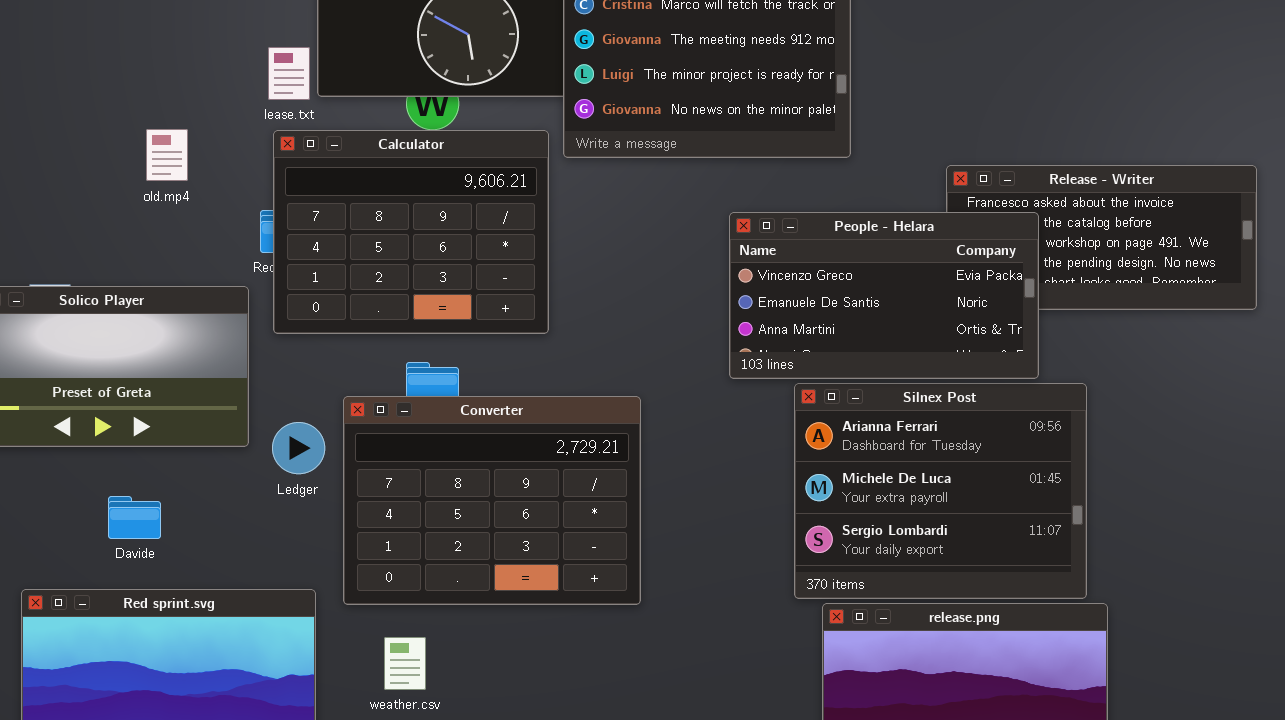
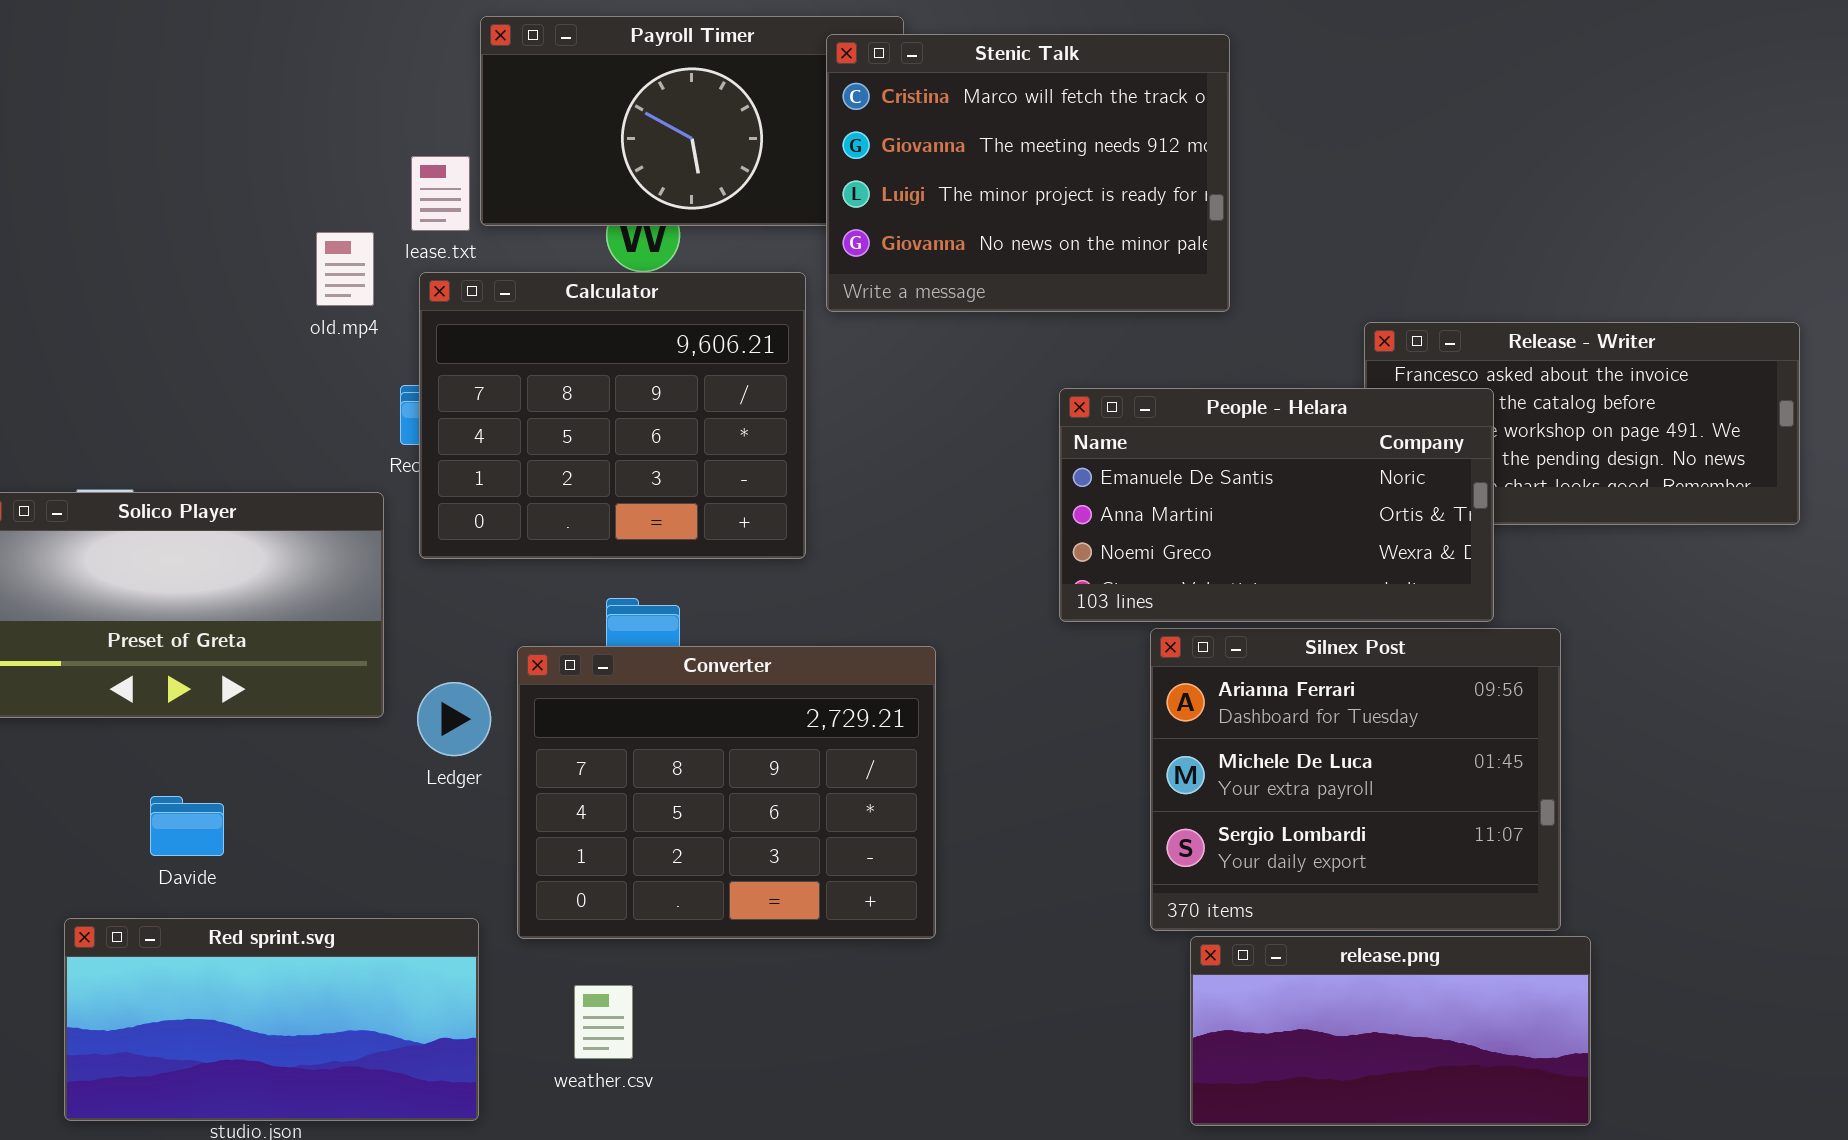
old.mp4: [146,129,188,181] -> [316,232,374,306], moved
People - Helara: [729,212,1039,379] -> [1059,388,1494,622], scrolled down 1 row
Davide: [108,496,161,539] -> [150,796,224,856], moved

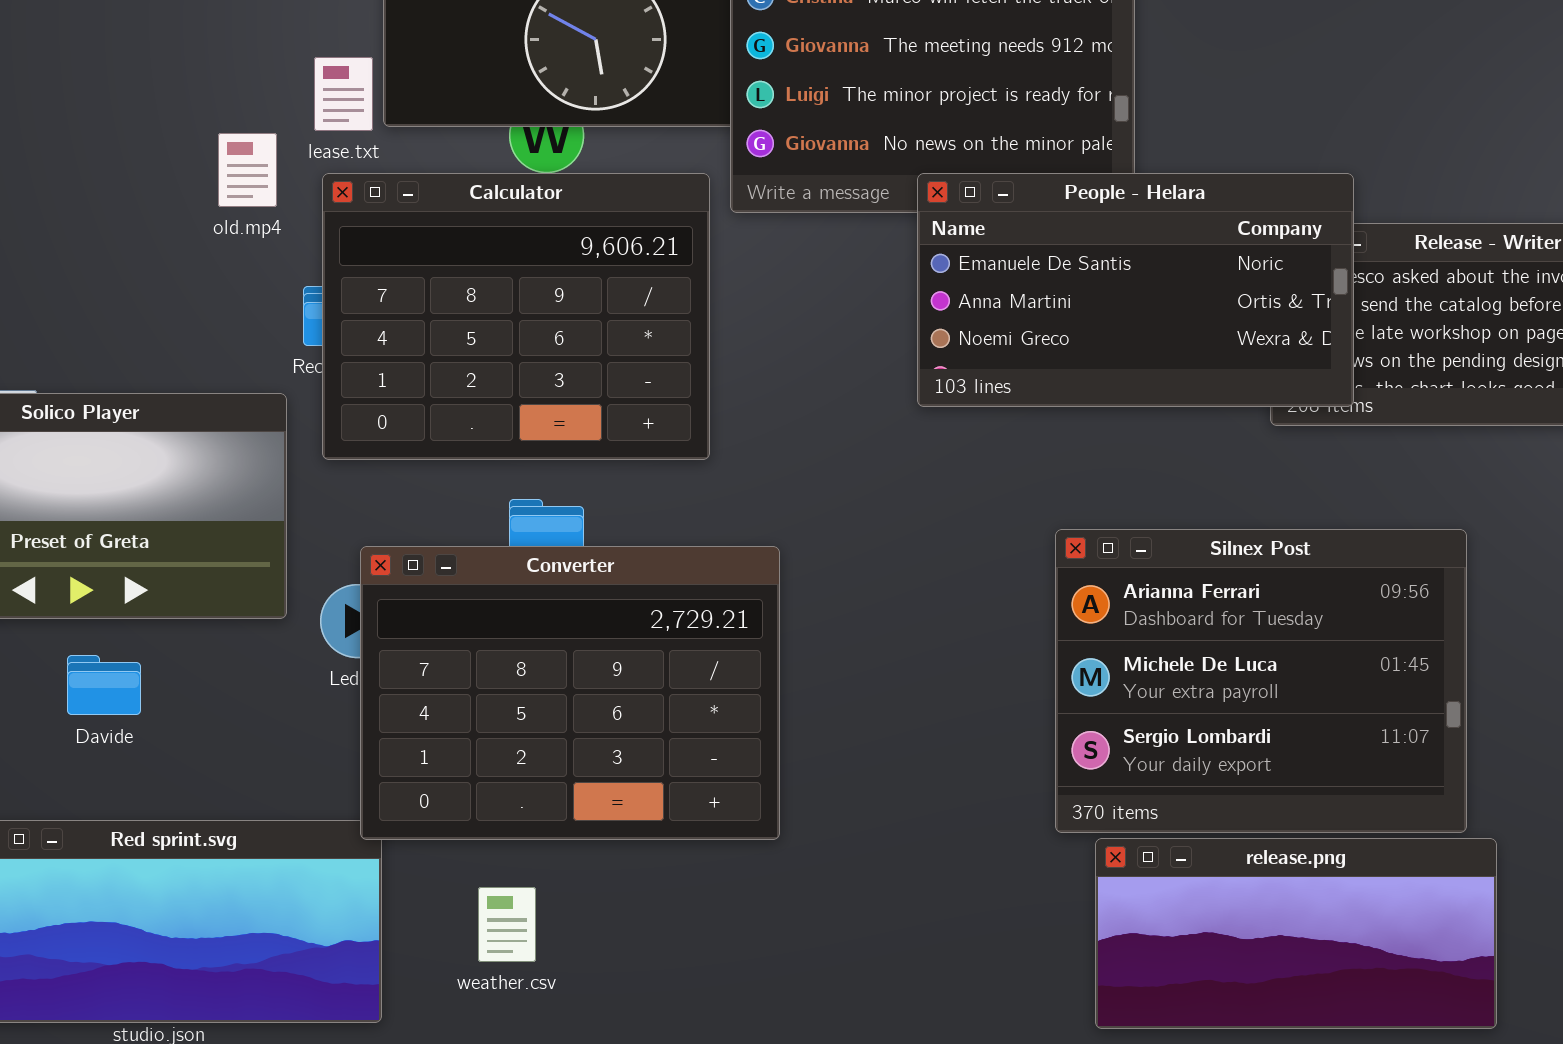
People - Helara: [1059,388,1494,622] -> [917,173,1354,407], moved
Converter: [517,646,936,939] -> [360,546,780,840], moved
Davide: [150,796,224,856] -> [67,655,141,715], moved

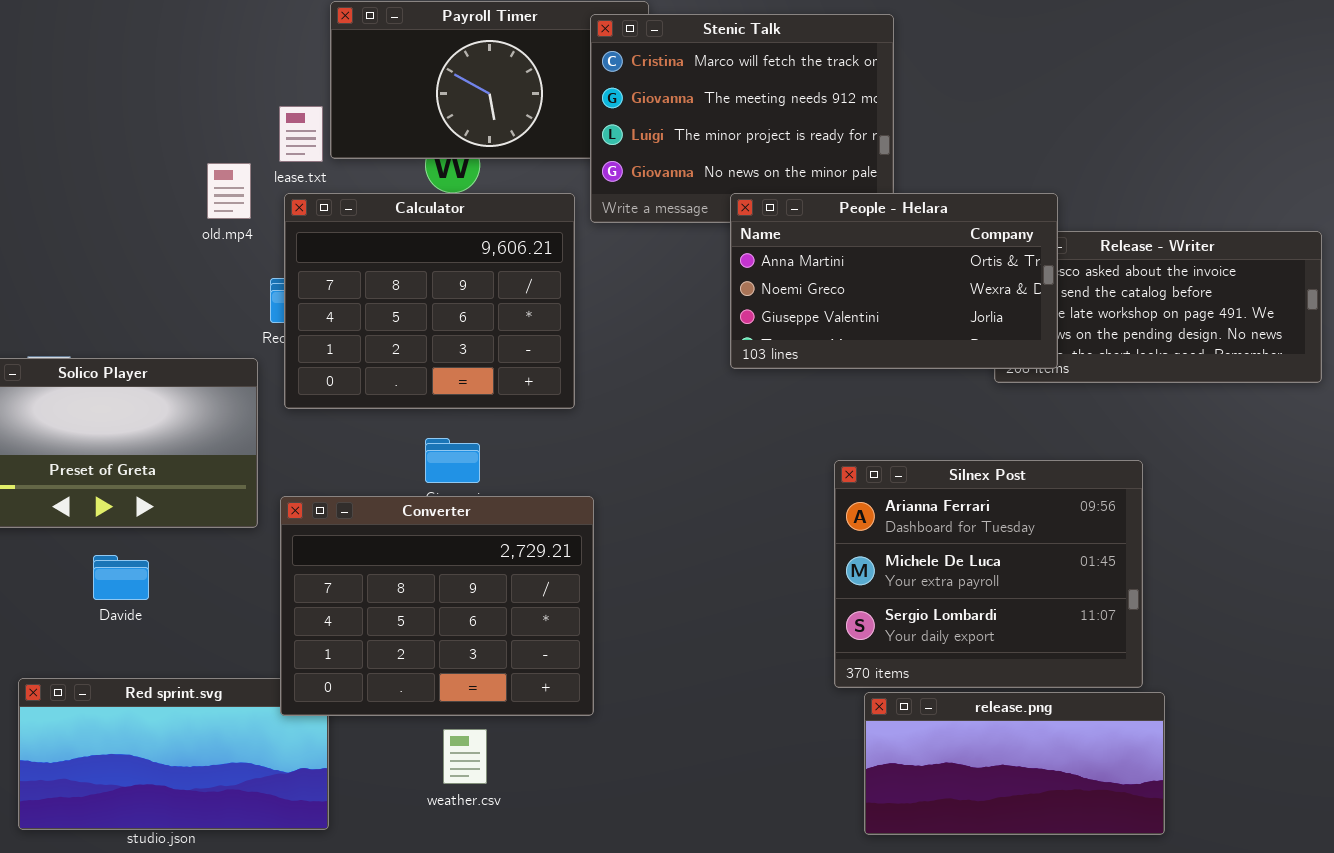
People - Helara: [917,173,1354,407] -> [730,193,1058,369], scrolled down 1 row
Converter: [360,546,780,840] -> [280,496,594,716], moved
weather.csv: [478,887,536,962] -> [443,729,487,784], moved

